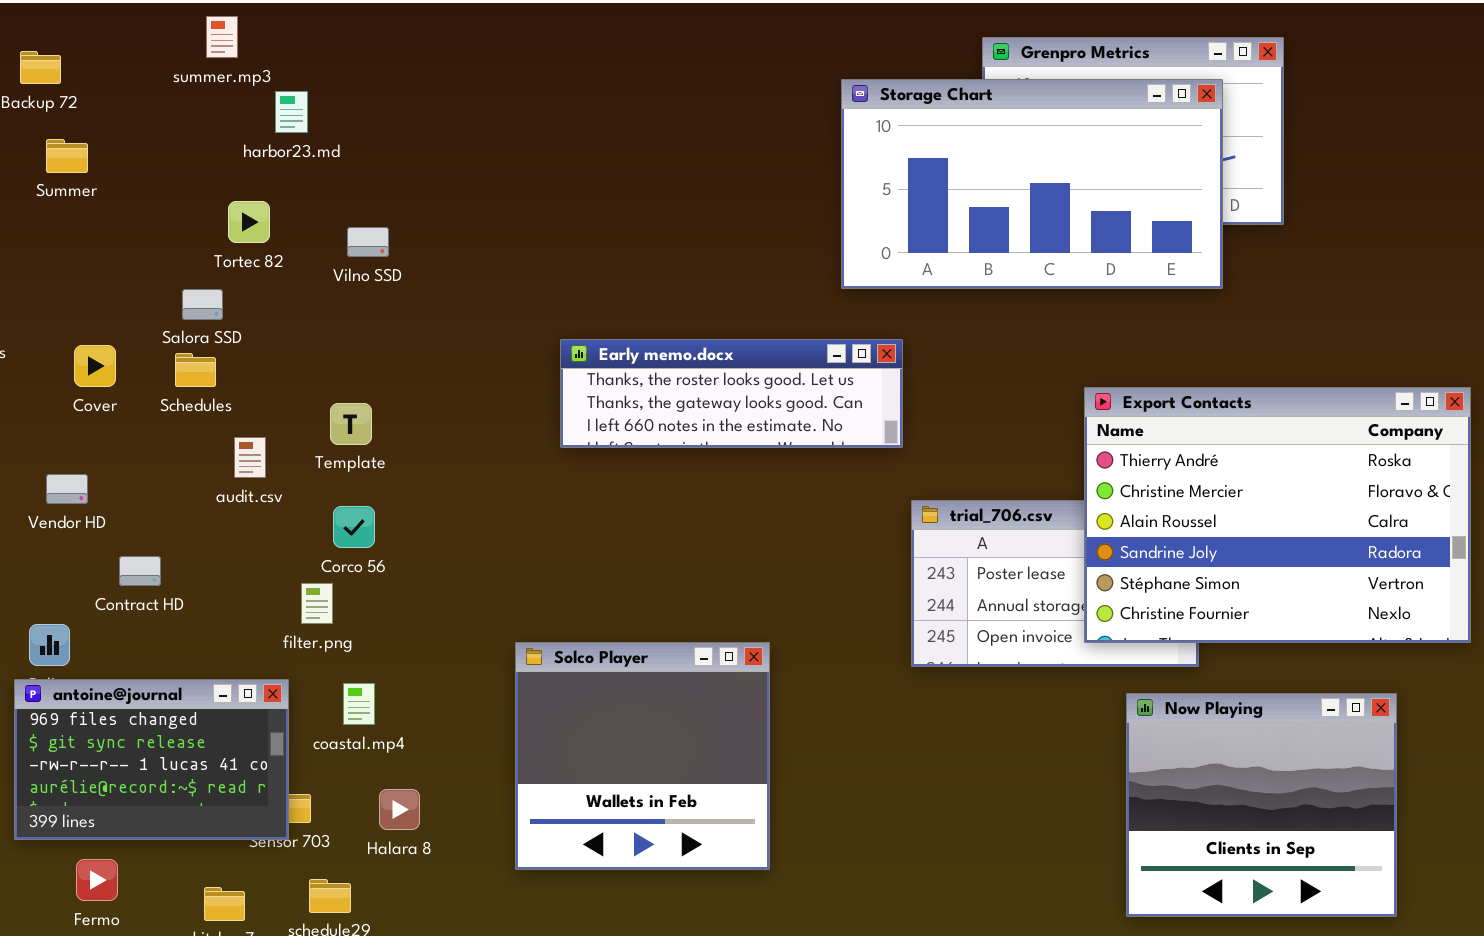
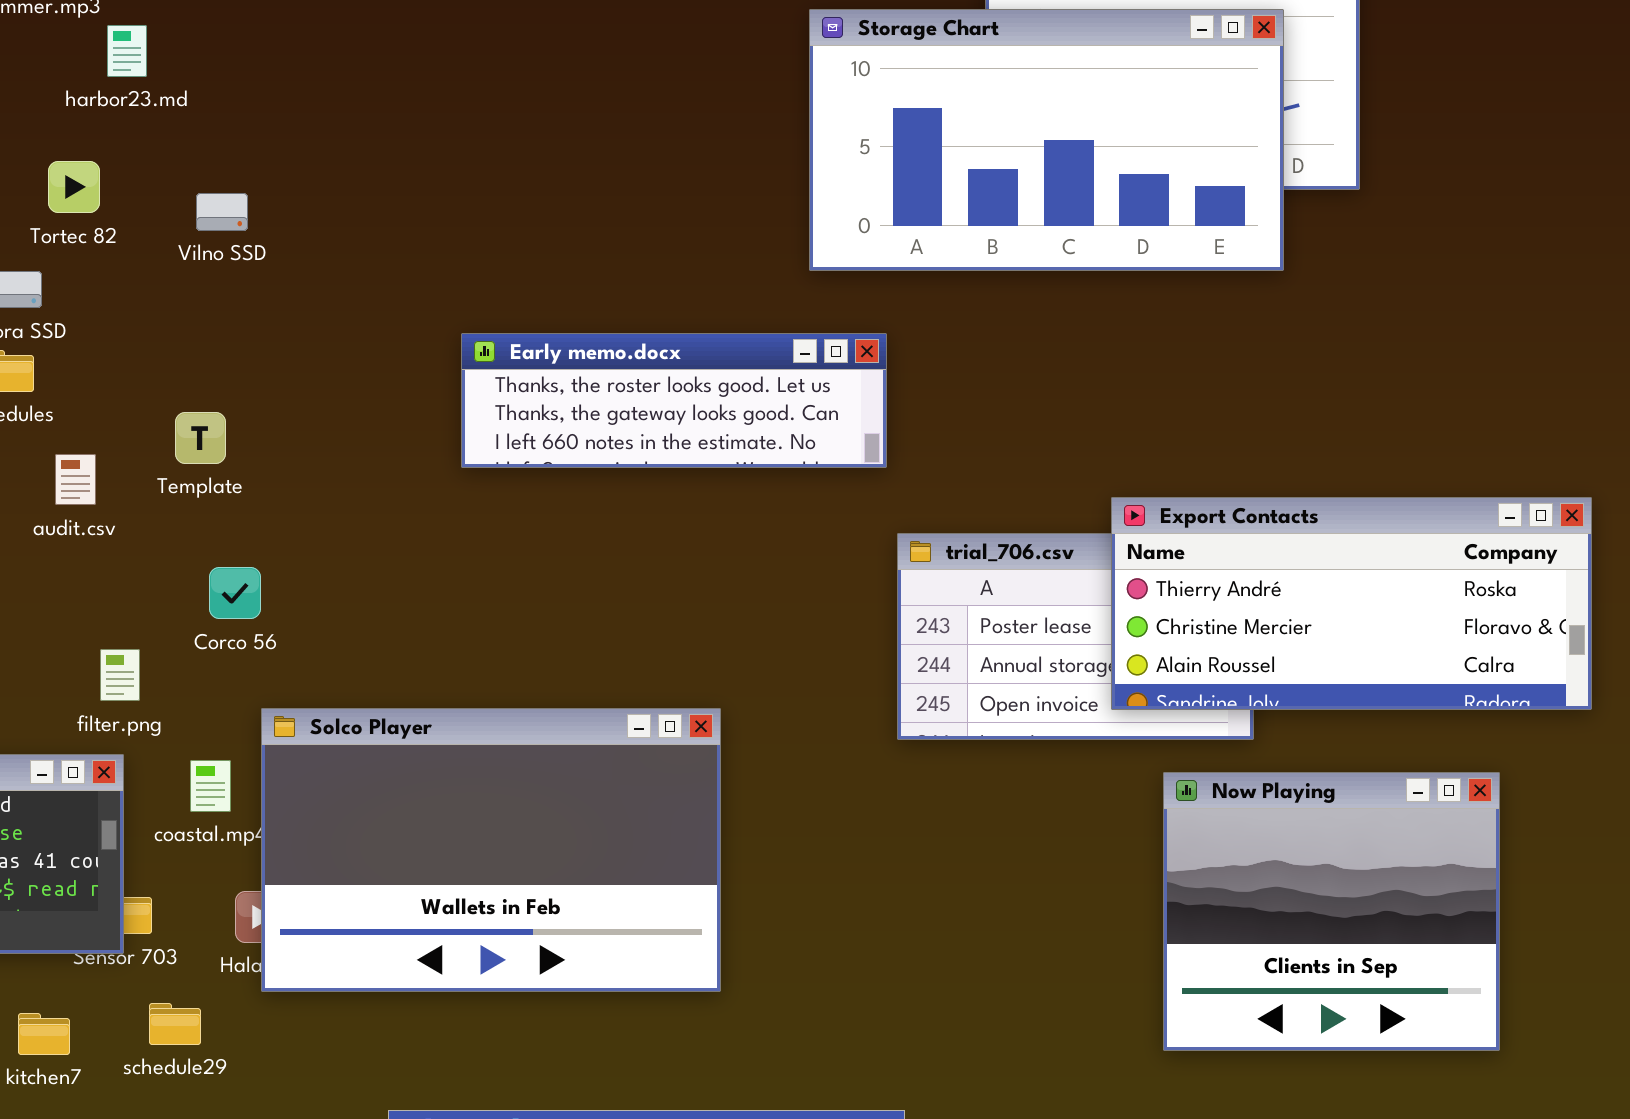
Export Contacts: [1084,387,1471,643] -> [1111,497,1592,710], resized
Corco 56: [333,506,375,548] -> [209,567,261,619], moved
filter.png: [301,583,333,624] -> [100,649,140,701], moved
Solco Player: [515,642,770,870] -> [261,708,721,992], resized

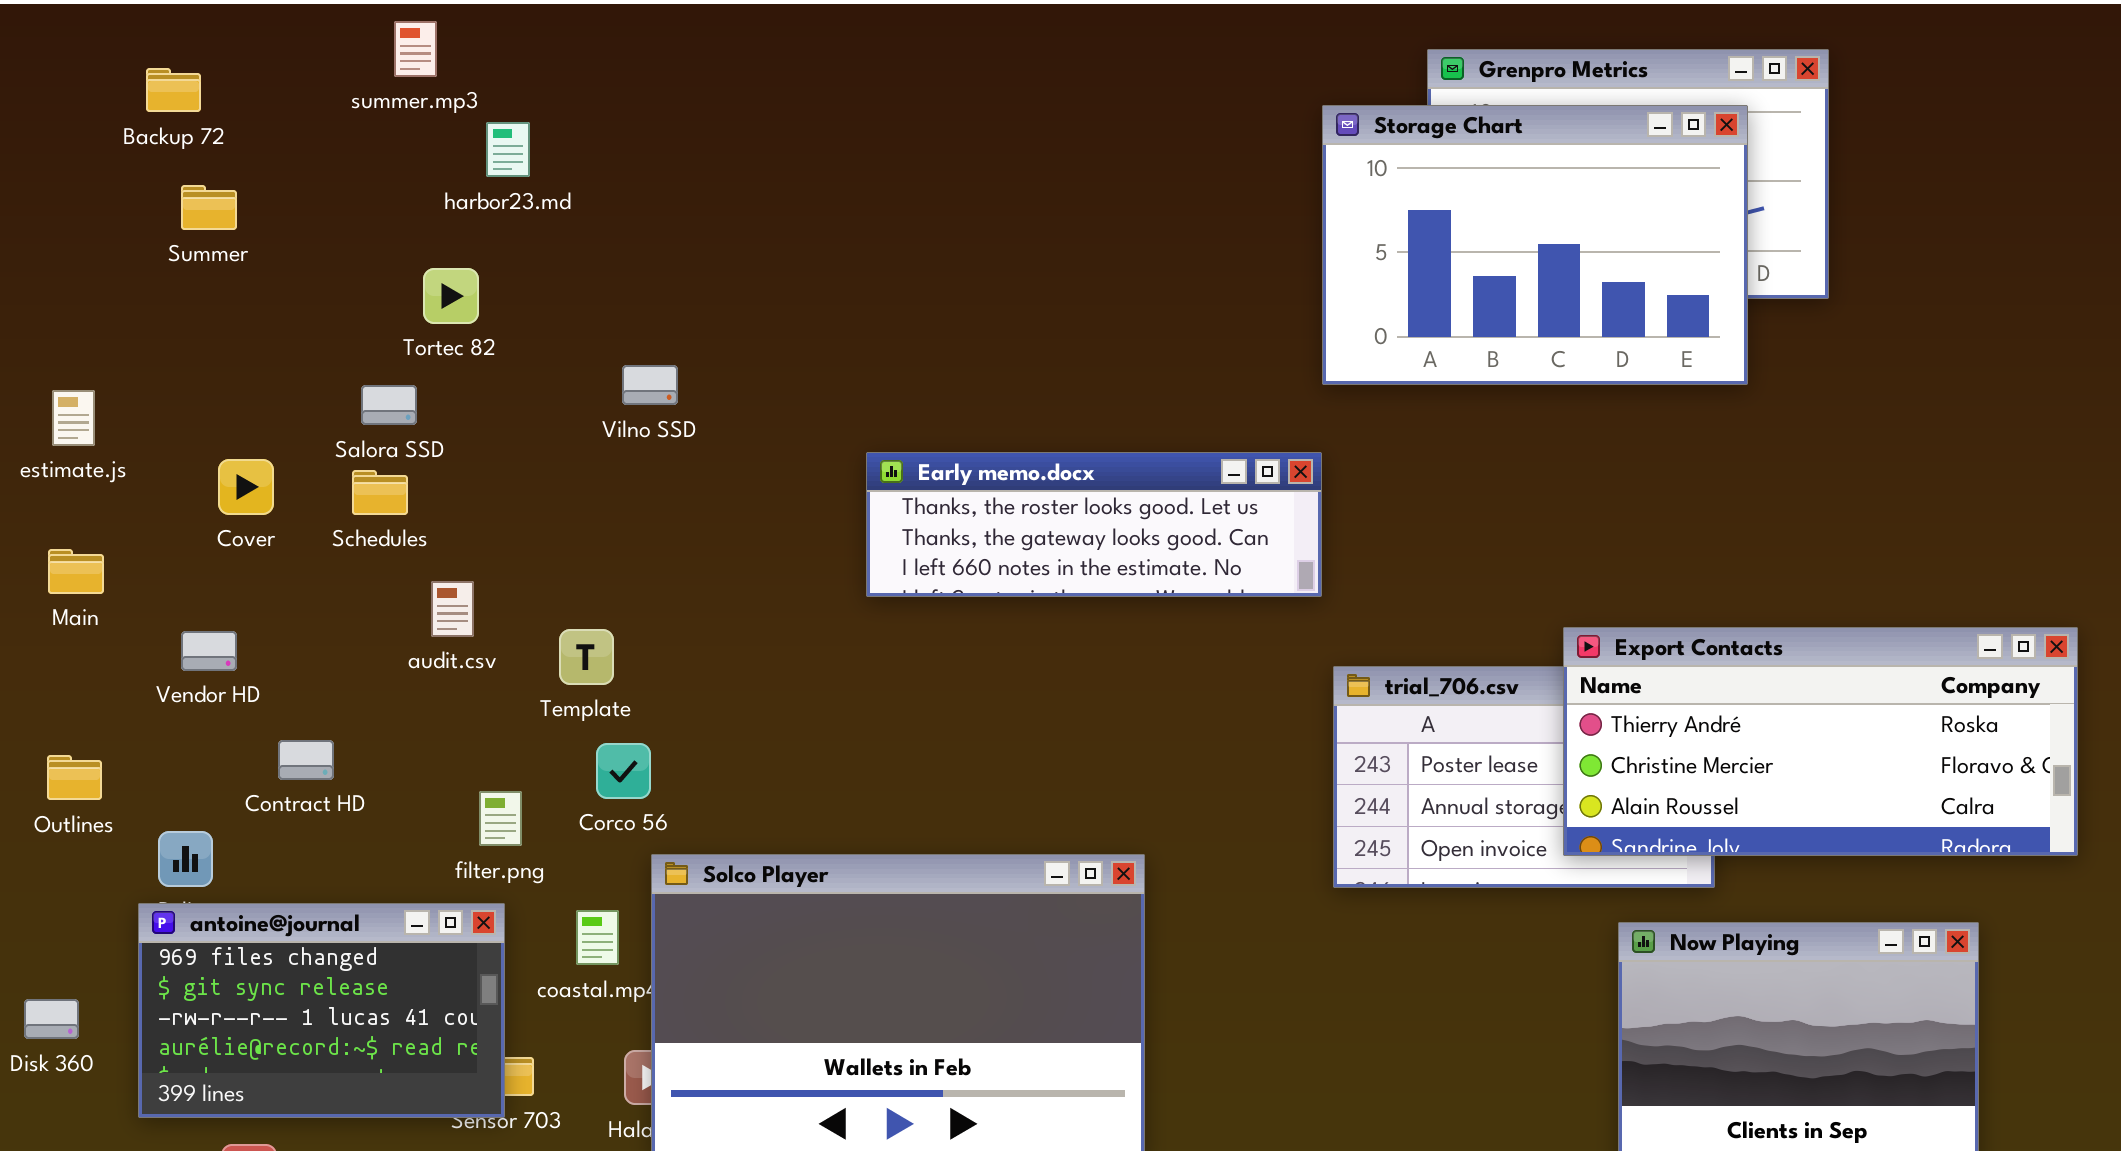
Storage Chart: [809,9,1284,271] -> [1322,105,1748,385], resized
Vilno SSD: [196,193,248,231] -> [622,365,678,405], moved
Template: [175,412,226,464] -> [559,629,614,685], moved
Corco 56: [209,567,261,619] -> [596,743,651,799], moved

